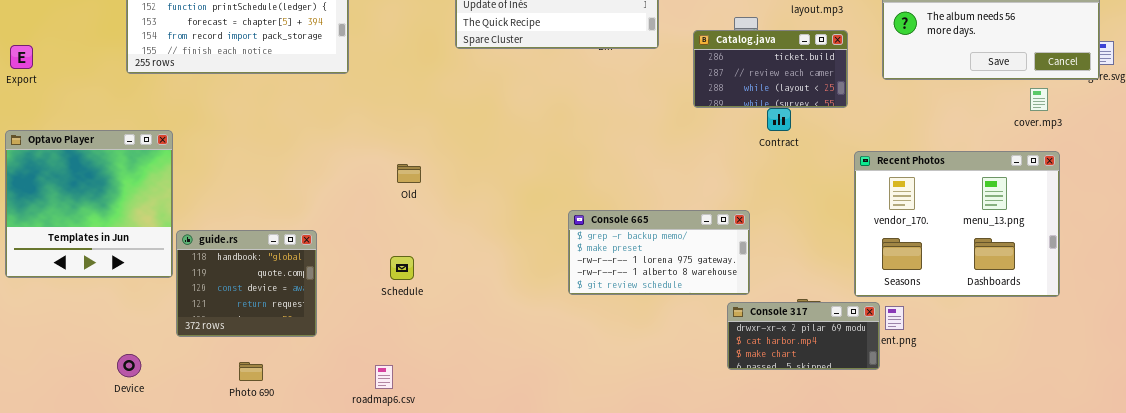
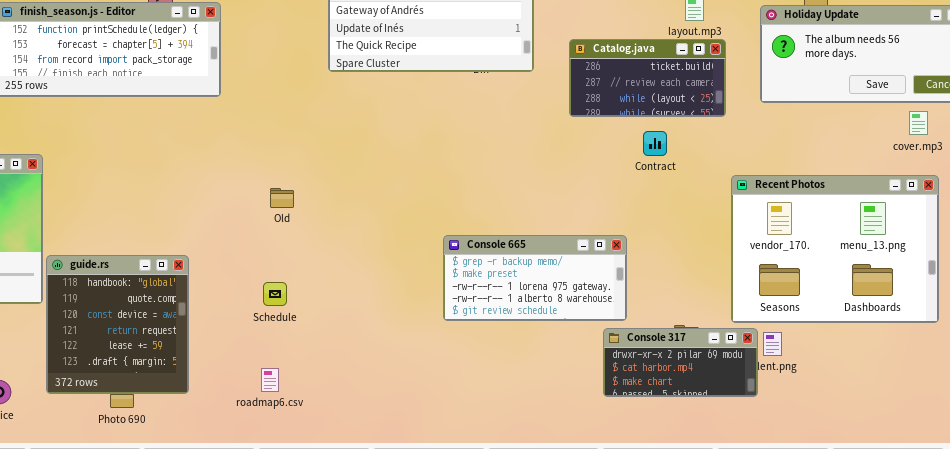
Catalog.java: [693,30,848,108] -> [569,39,726,117], moved
guide.rs: [176,230,317,337] -> [46,255,189,394], resized
roadmap6.csv: [375,365,393,389] -> [261,368,279,392], moved

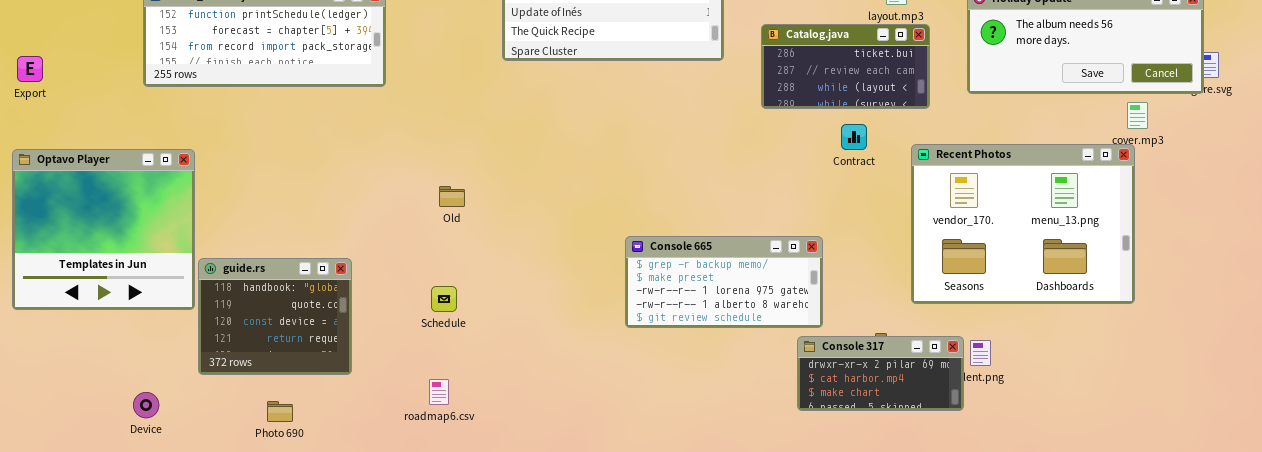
Recent Photos: [731,175,939,323] -> [911,144,1135,304], moved
guide.rs: [46,255,189,394] -> [198,258,352,375], resized

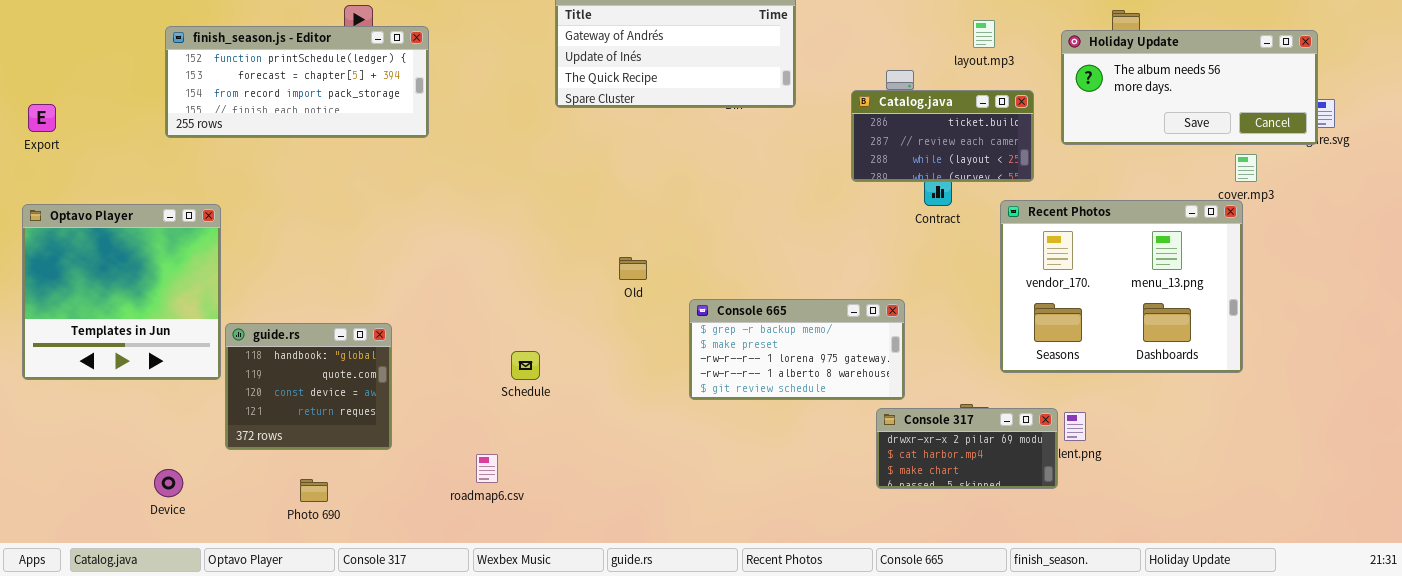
Catalog.java: [761,24,930,109] -> [851,90,1034,182], moved
Old: [439,186,465,207] -> [619,257,647,280], moved
Schedule: [431,286,457,312] -> [511,351,540,380], moved

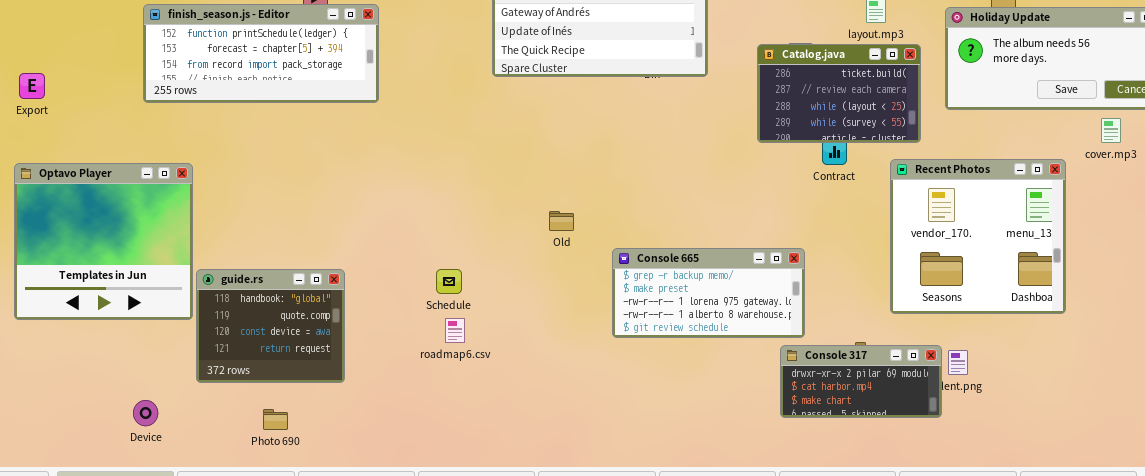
Catalog.java: [851,90,1034,182] -> [757,44,921,143], resized
Recent Photos: [1000,200,1243,373] -> [890,159,1066,314], resized
Schedule: [511,351,540,380] -> [436,269,462,294], moved
roadmap6.csv: [476,454,498,483] -> [445,318,465,343], moved

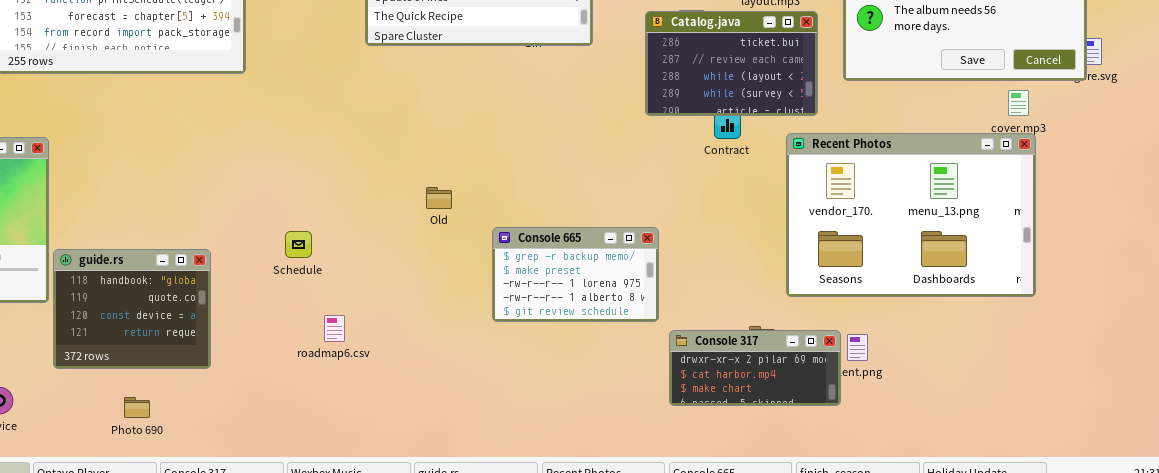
Recent Photos: [890,159,1066,314] -> [786,133,1036,297], resized
Console 665: [612,248,805,338] -> [492,227,659,322], resized
Schedule: [436,269,462,294] -> [285,231,312,258], moved
roadmap6.csv: [445,318,465,343] -> [324,315,345,342], moved

